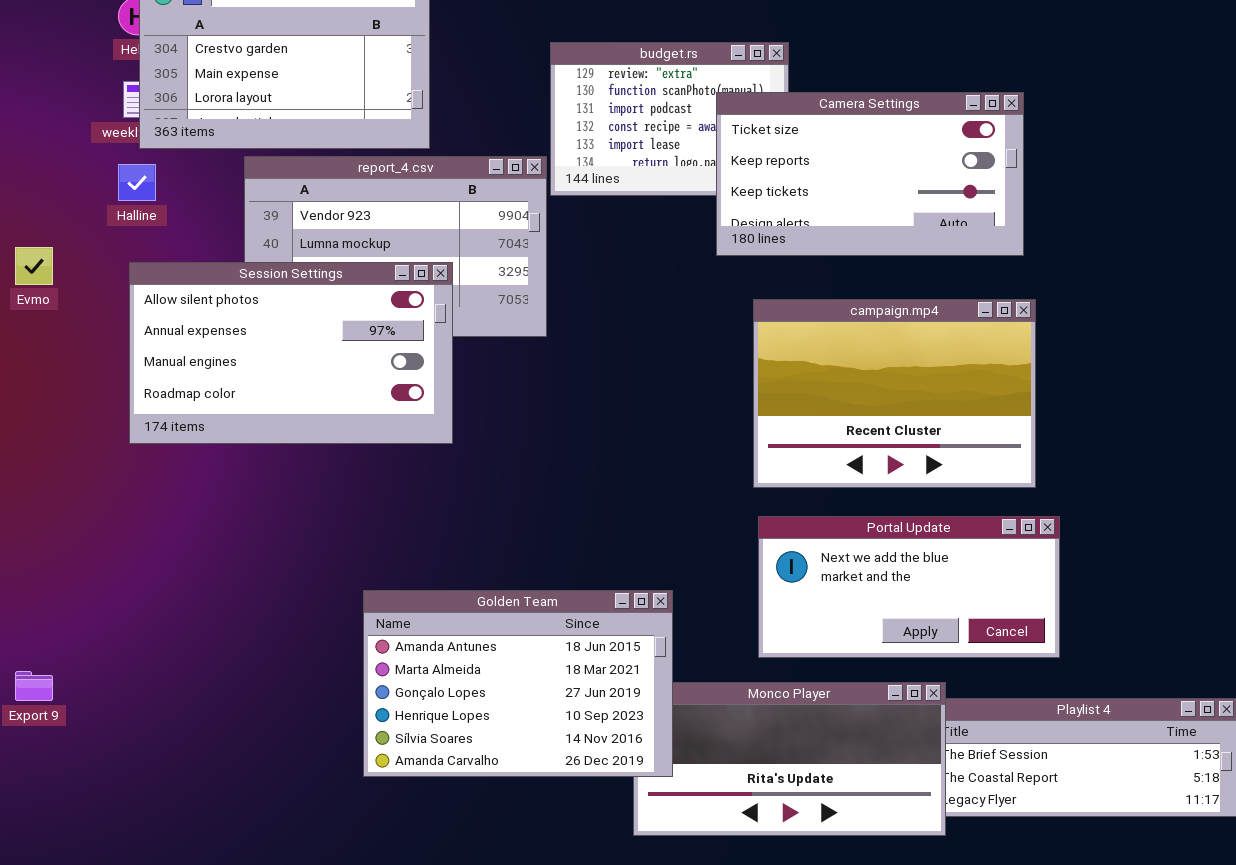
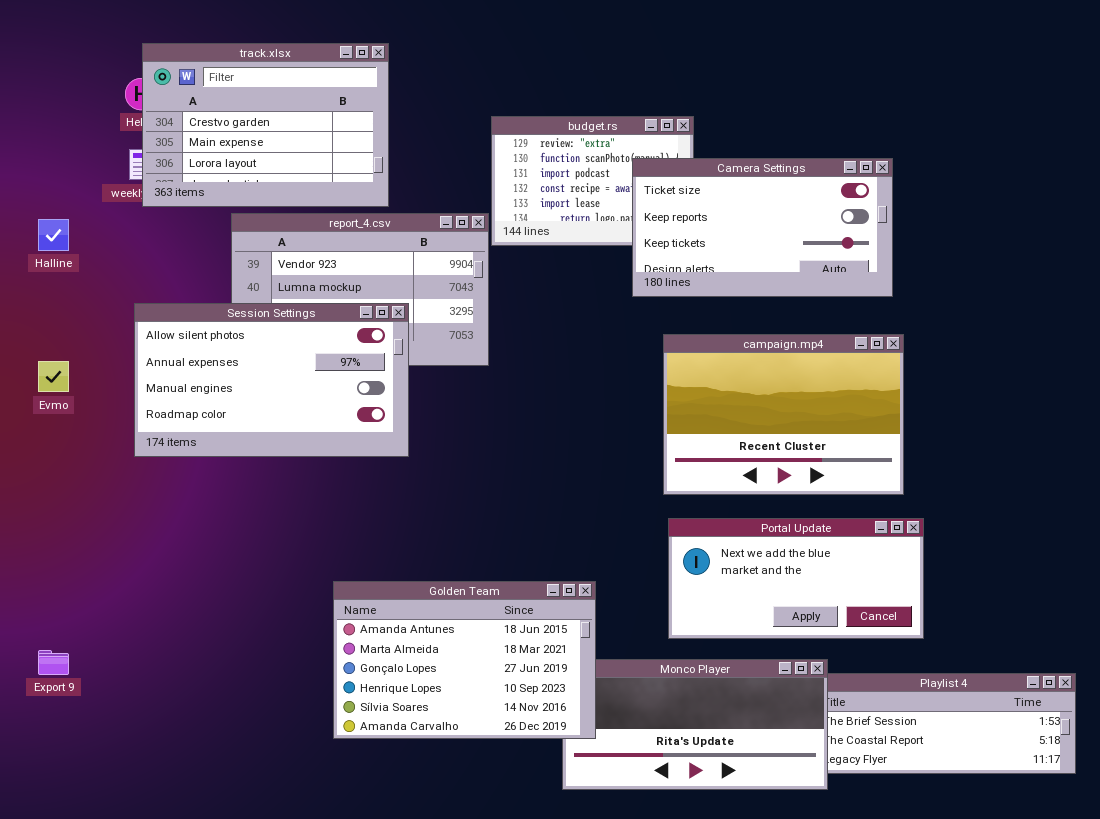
Halline: [118,164,156,201] -> [38,219,69,251], moved
Evmo: [15,247,53,285] -> [38,361,69,392], moved

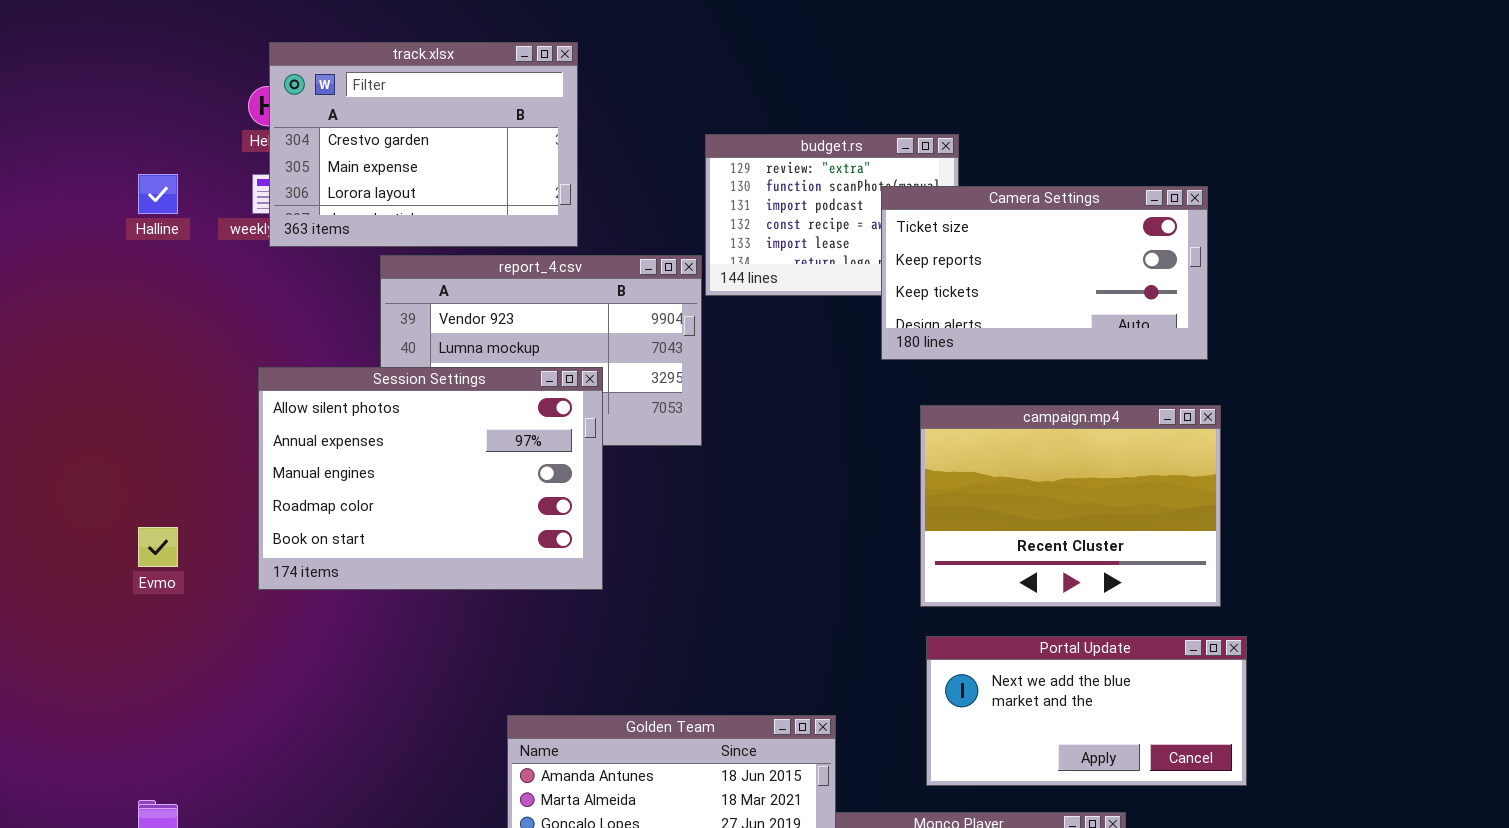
Halline: [38,219,69,251] -> [138,174,178,214], moved
Session Settings: [134,303,409,457] -> [258,367,603,590], resized
Evmo: [38,361,69,392] -> [138,527,178,567], moved

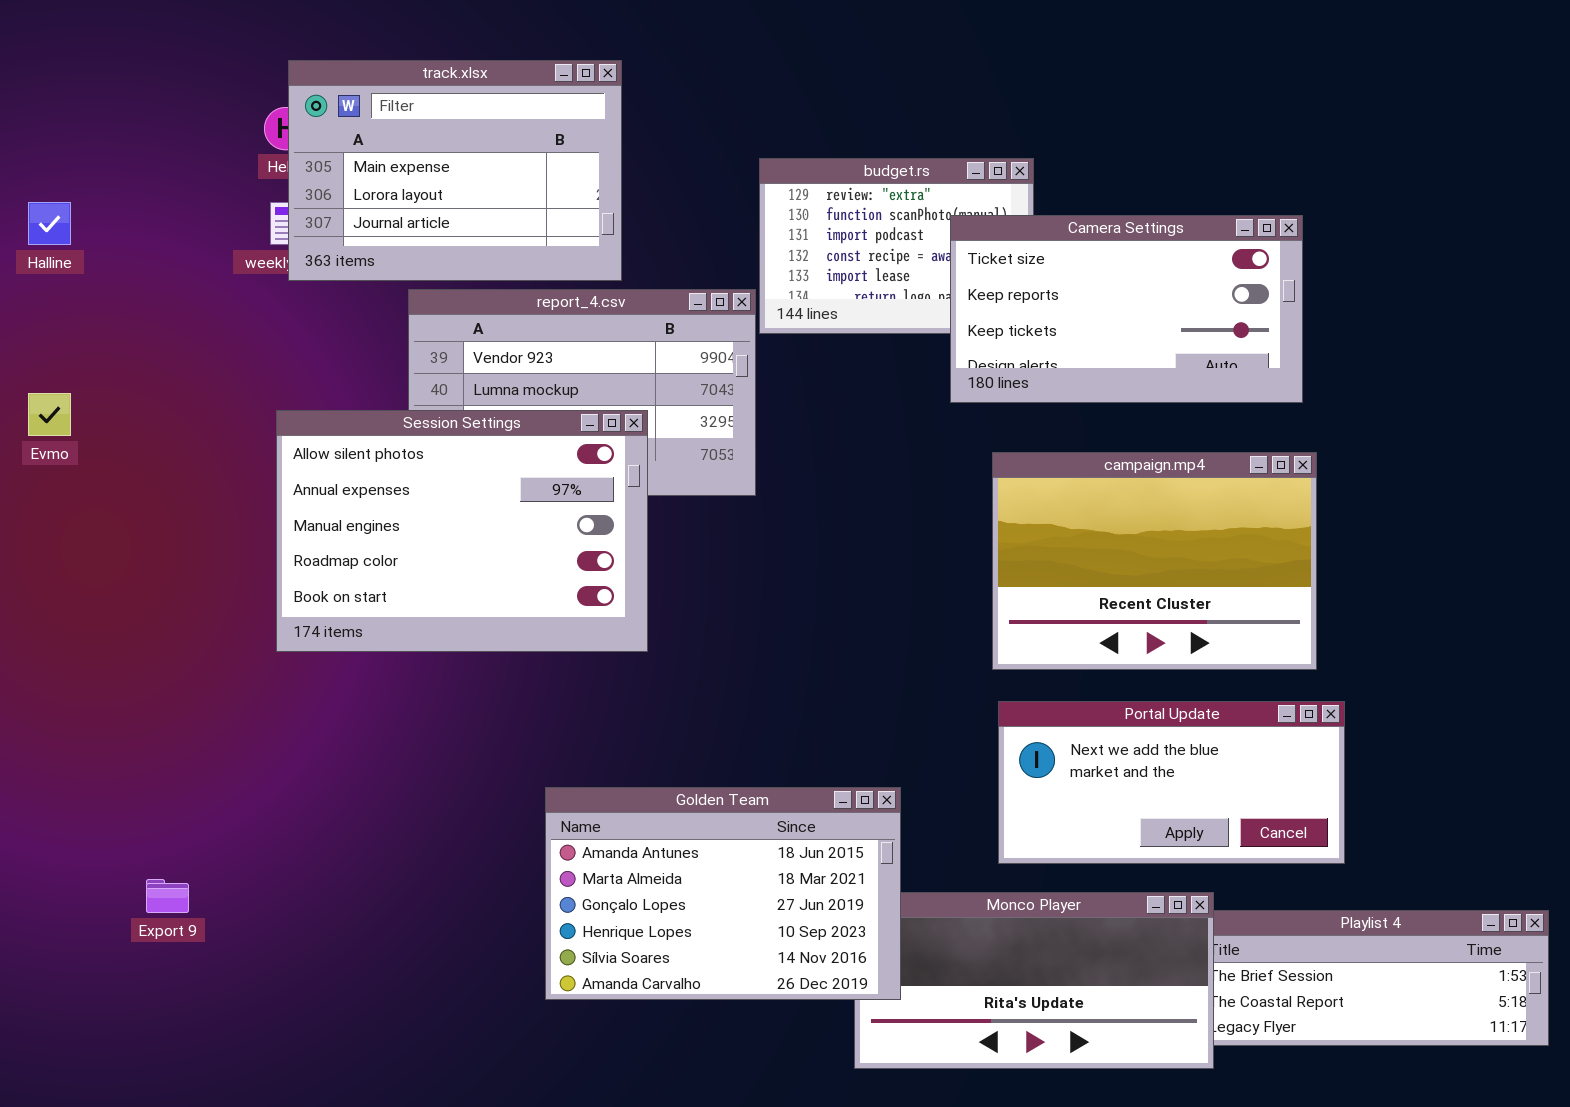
track.xlsx: [269,42,578,247] -> [288,60,622,281], scrolled down 1 row
Halline: [138,174,178,214] -> [28,202,71,245], moved
Evmo: [138,527,178,567] -> [28,393,71,436], moved

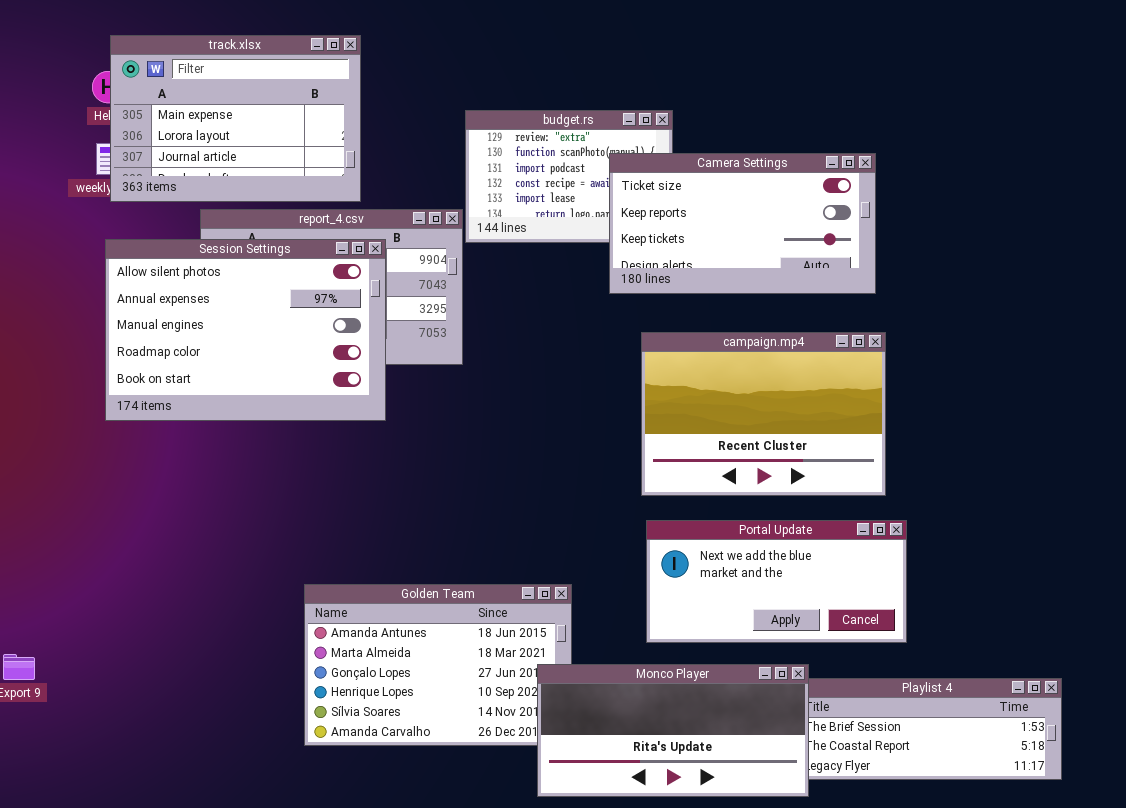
Session Settings: [276,410,648,652] -> [105,239,386,421], moved
Monco Player: [854,892,1214,1069] -> [537,664,809,797], raised

